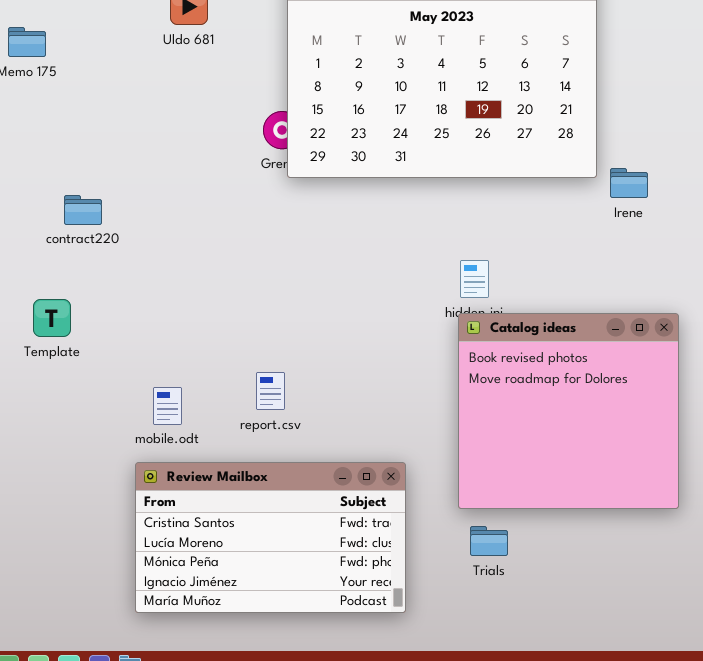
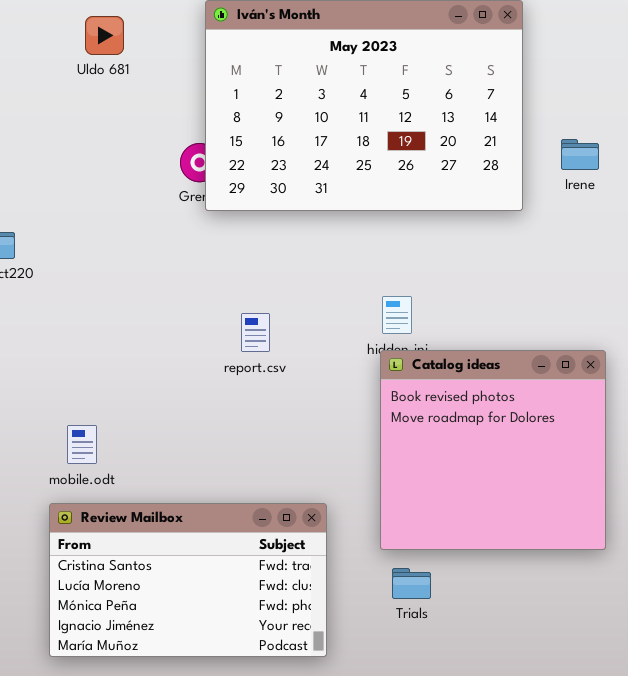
Irene: [610,168,648,198] -> [561,139,599,170], moved
report.csv: [256,372,285,410] -> [241,313,270,352], moved

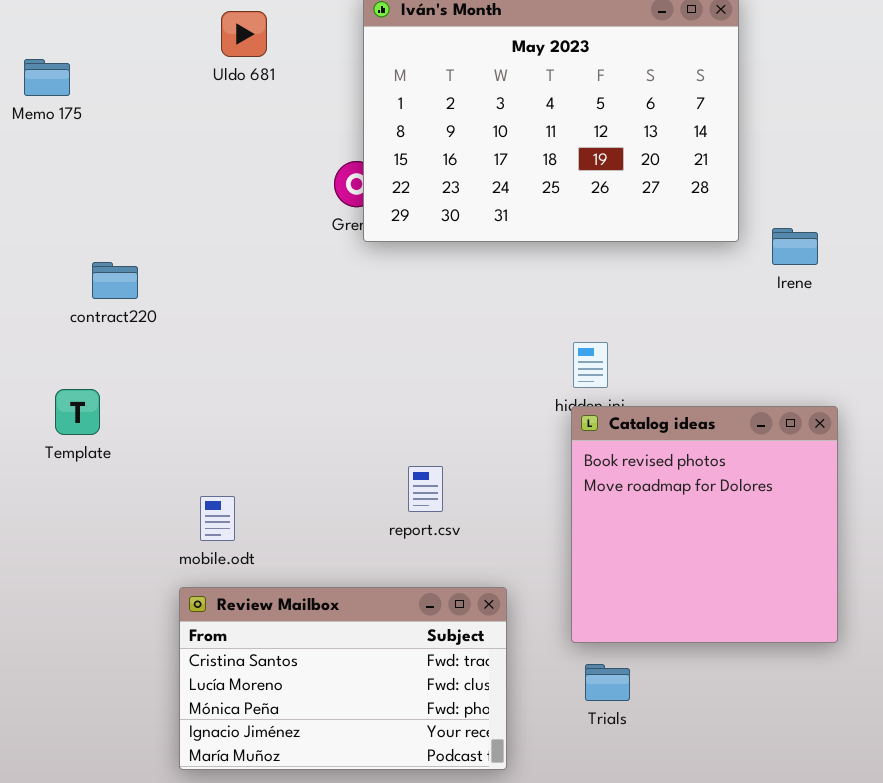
Irene: [561,139,599,170] -> [772,228,818,265], moved
report.csv: [241,313,270,352] -> [408,466,443,512], moved

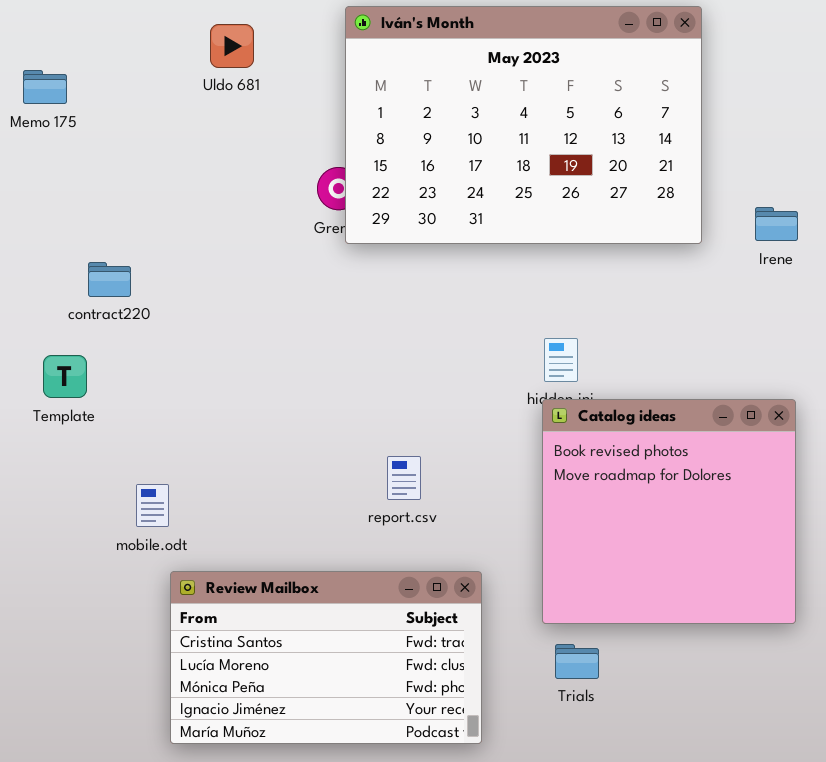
Irene: [772,228,818,265] -> [755,207,798,241], moved
Template: [55,389,100,435] -> [43,355,87,398], moved
mobile.odt: [200,496,235,541] -> [136,484,169,527], moved

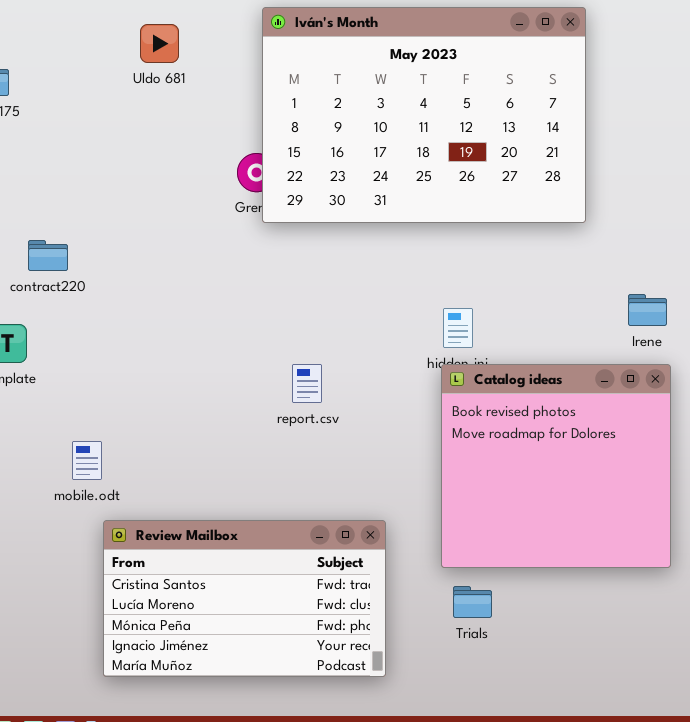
Irene: [755,207,798,241] -> [628,294,667,326], moved
report.csv: [387,456,421,500] -> [292,364,322,403], moved

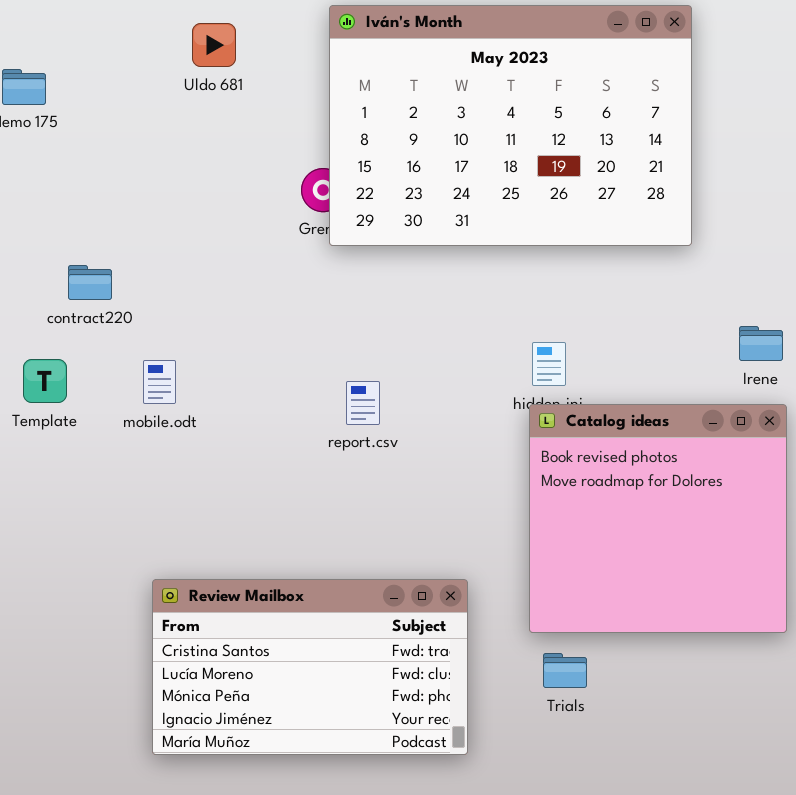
report.csv: [292,364,322,403] -> [346,381,380,425], moved
mobile.odt: [72,441,102,480] -> [143,360,176,404], moved

